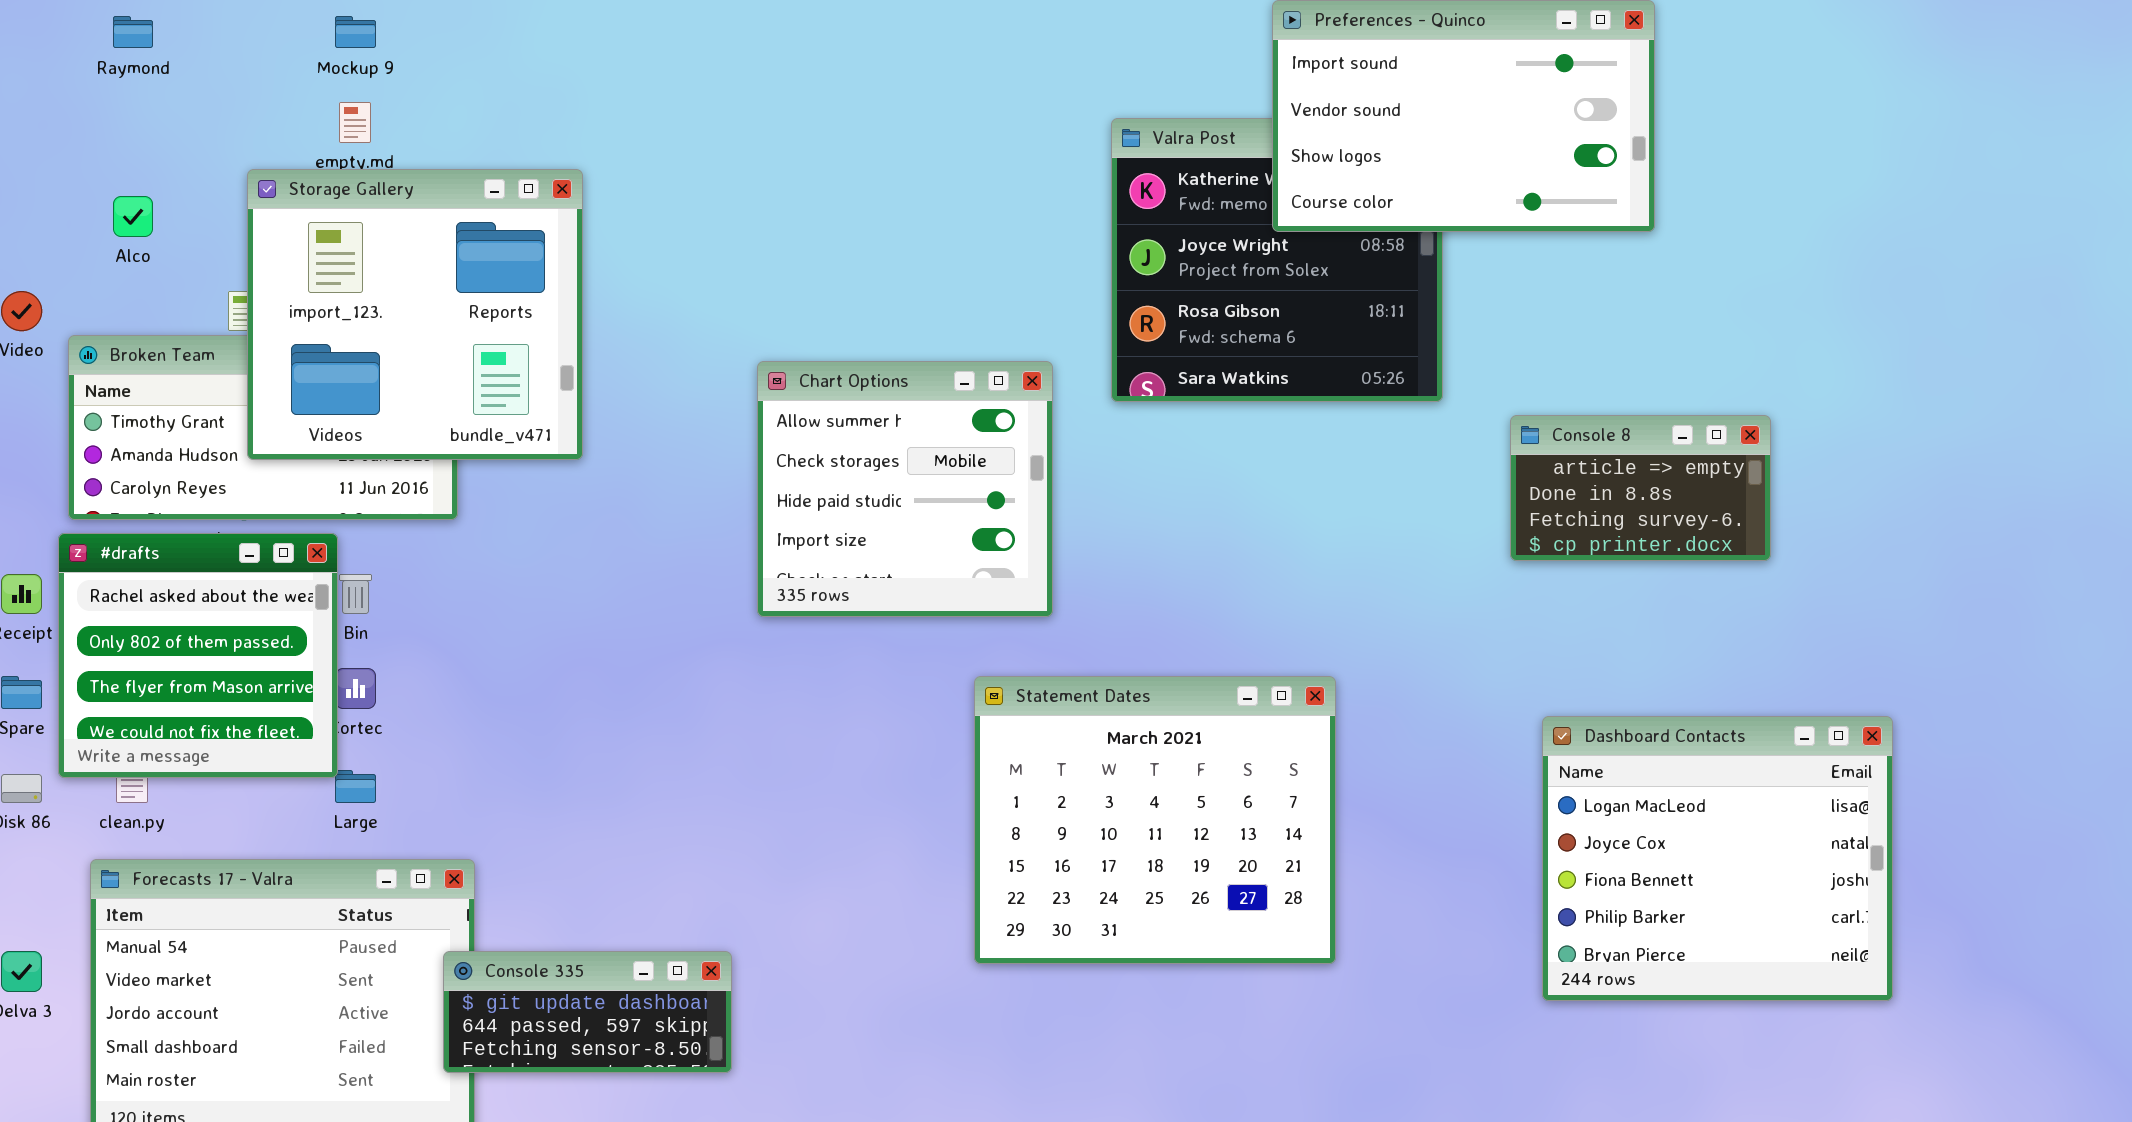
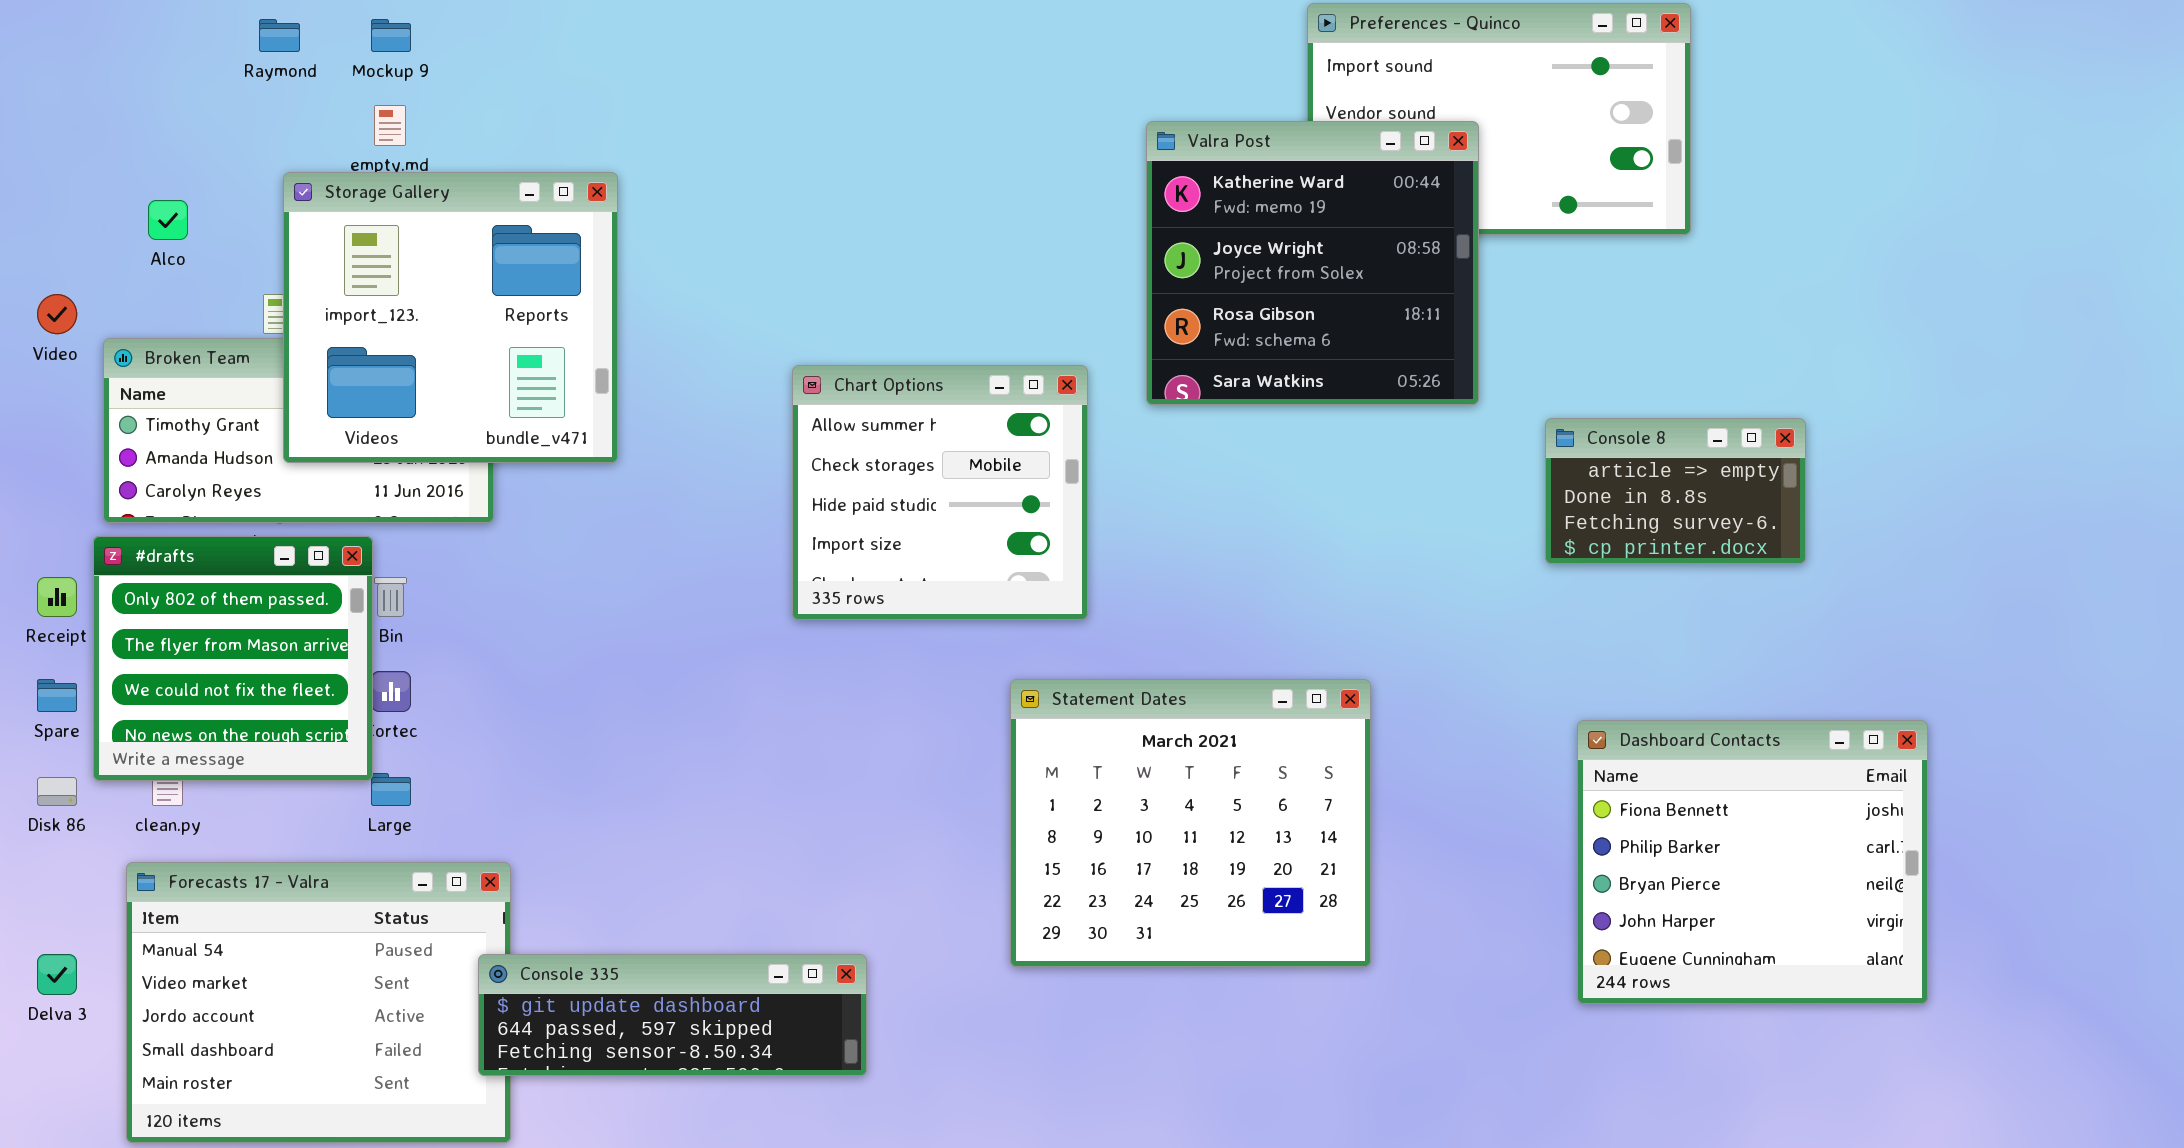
Raymond: [113,16,153,48] -> [259,19,300,52], moved
Valra Post: [1111,118,1443,402] -> [1146,121,1479,405], raised
#drafts: [58,533,338,778] -> [93,536,373,781], scrolled down 1 row
Dashboard Contacts: [1542,716,1893,1001] -> [1577,720,1928,1004], scrolled down 2 rows
Console 335: [443,951,732,1073] -> [478,954,867,1076], resized

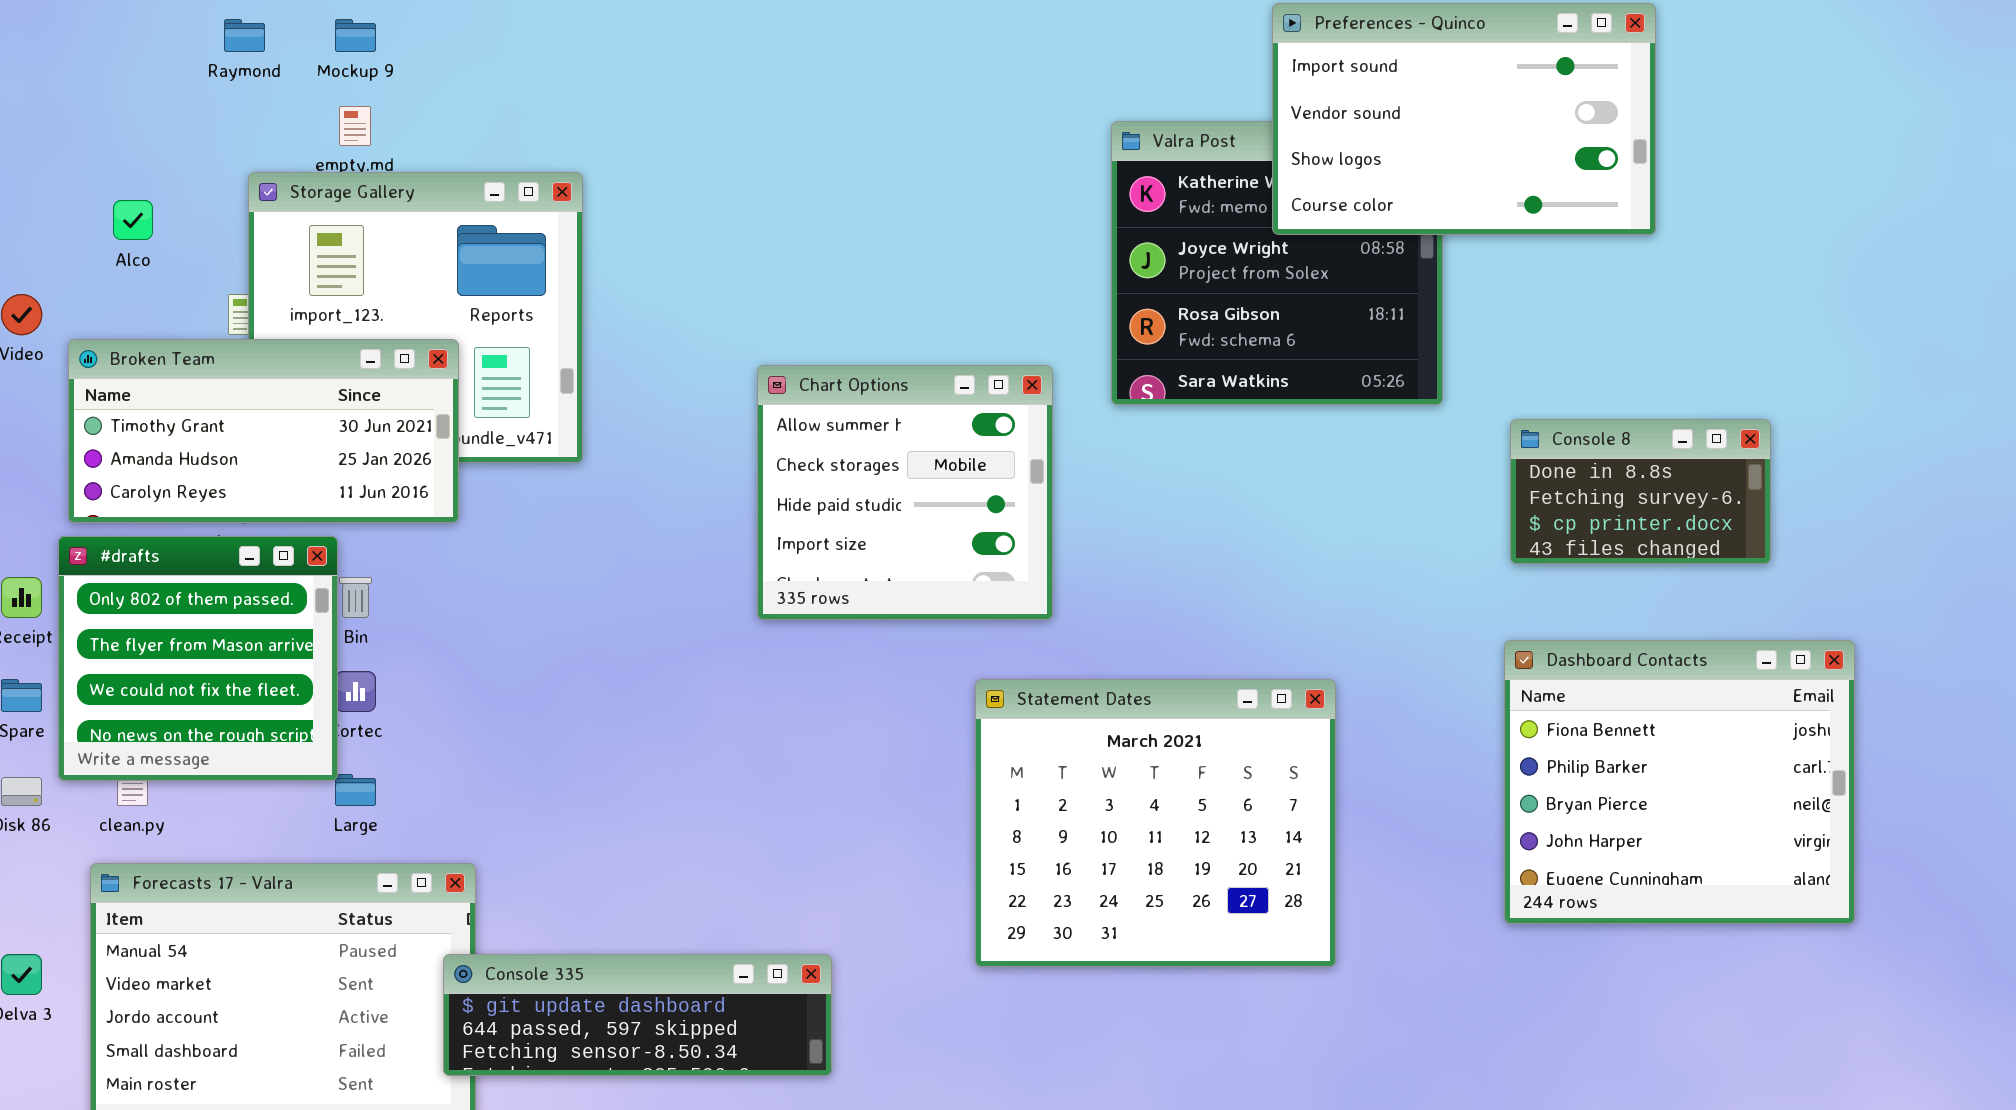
Preferences - Quinco: [1307,3,1691,235] -> [1272,3,1656,235], raised
Broken Team: [103,338,494,523] -> [68,339,459,523], raised
Console 8: [1545,418,1806,564] -> [1510,419,1771,564], scrolled down 1 row
Dashboard Contacts: [1577,720,1928,1004] -> [1504,640,1855,924], moved

